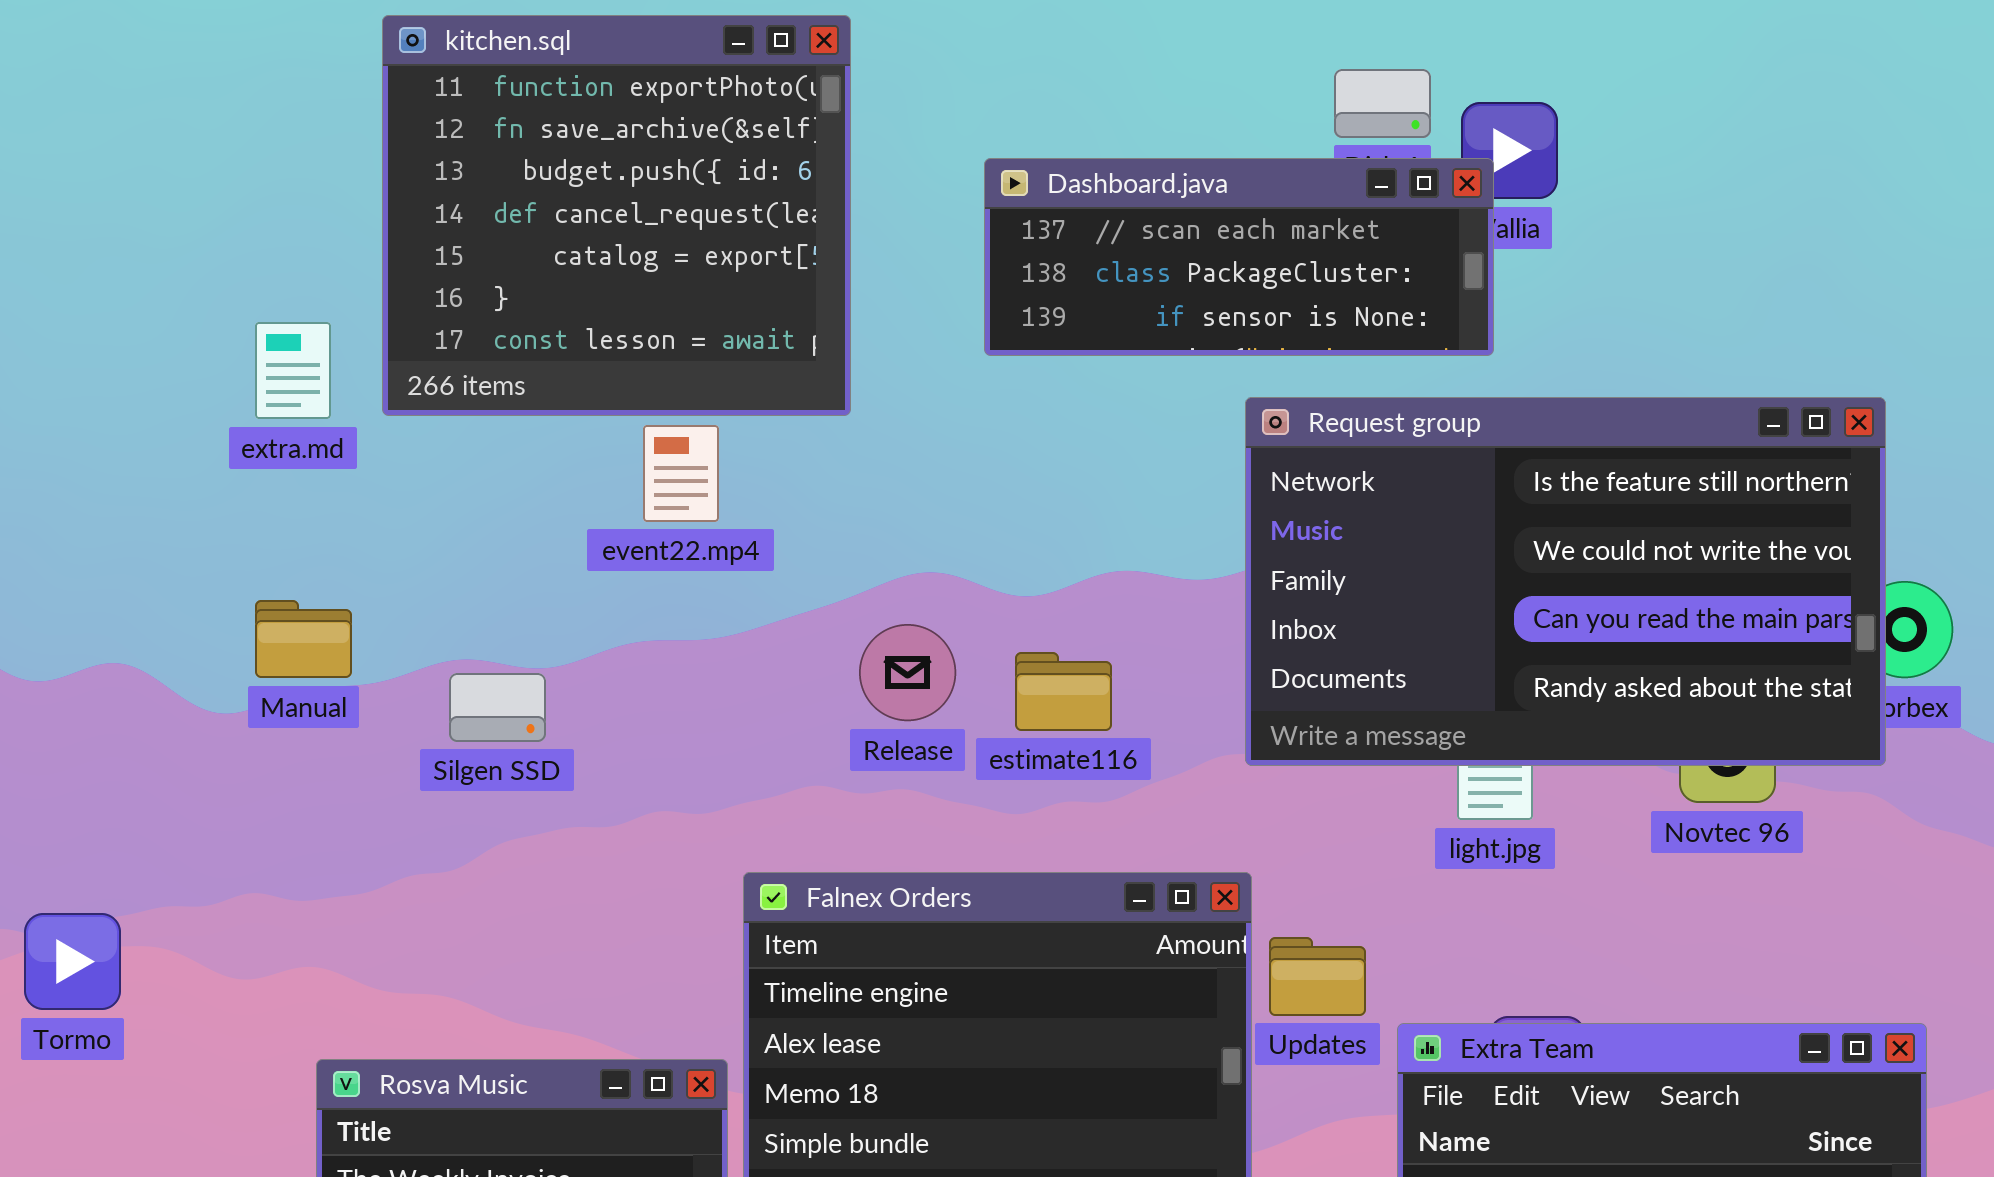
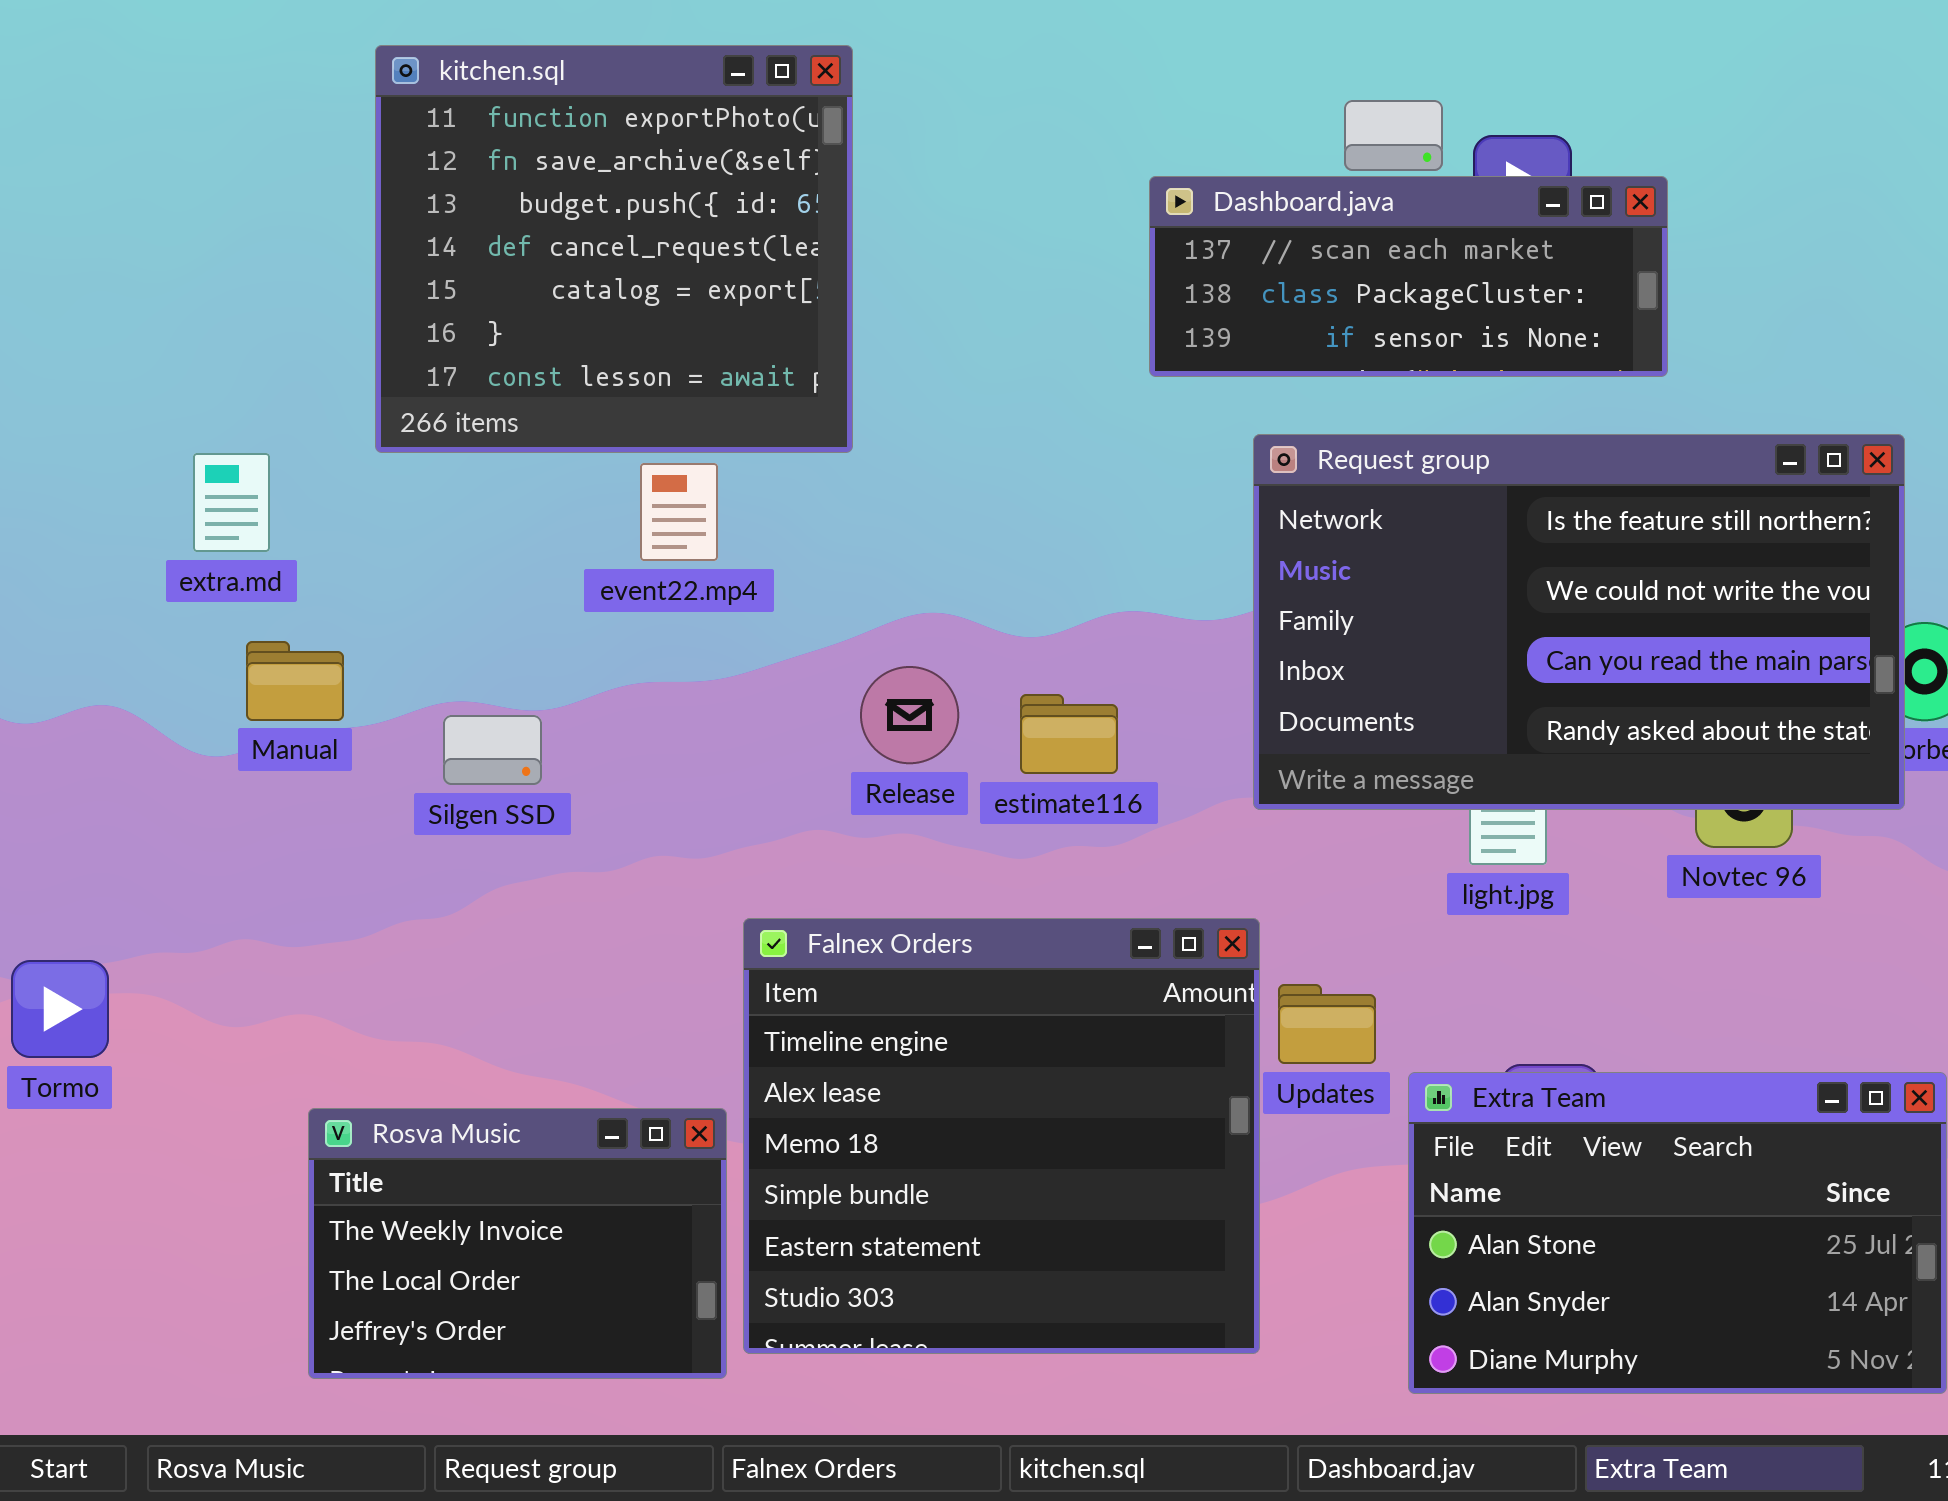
Dashboard.java: [984,158,1494,356] -> [1149,176,1668,377], moved
extra.md: [255,322,331,419] -> [193,453,270,552], moved

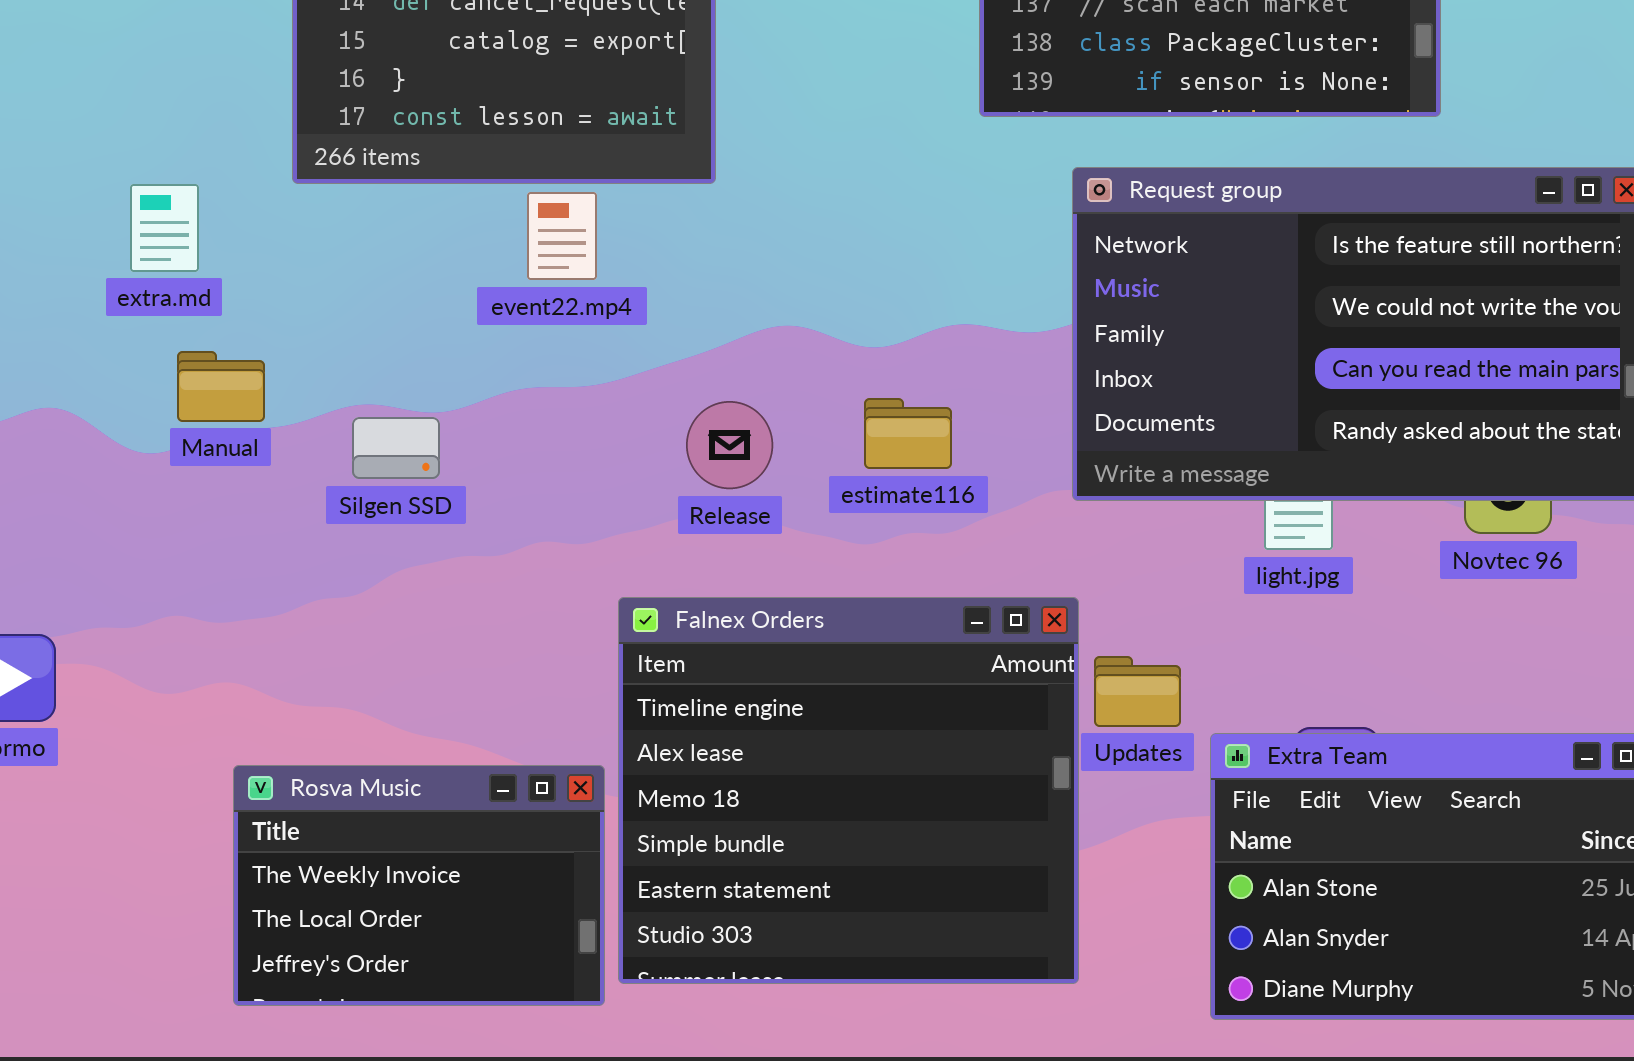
Release: [860,666,959,764] -> [686,401,773,489], moved

